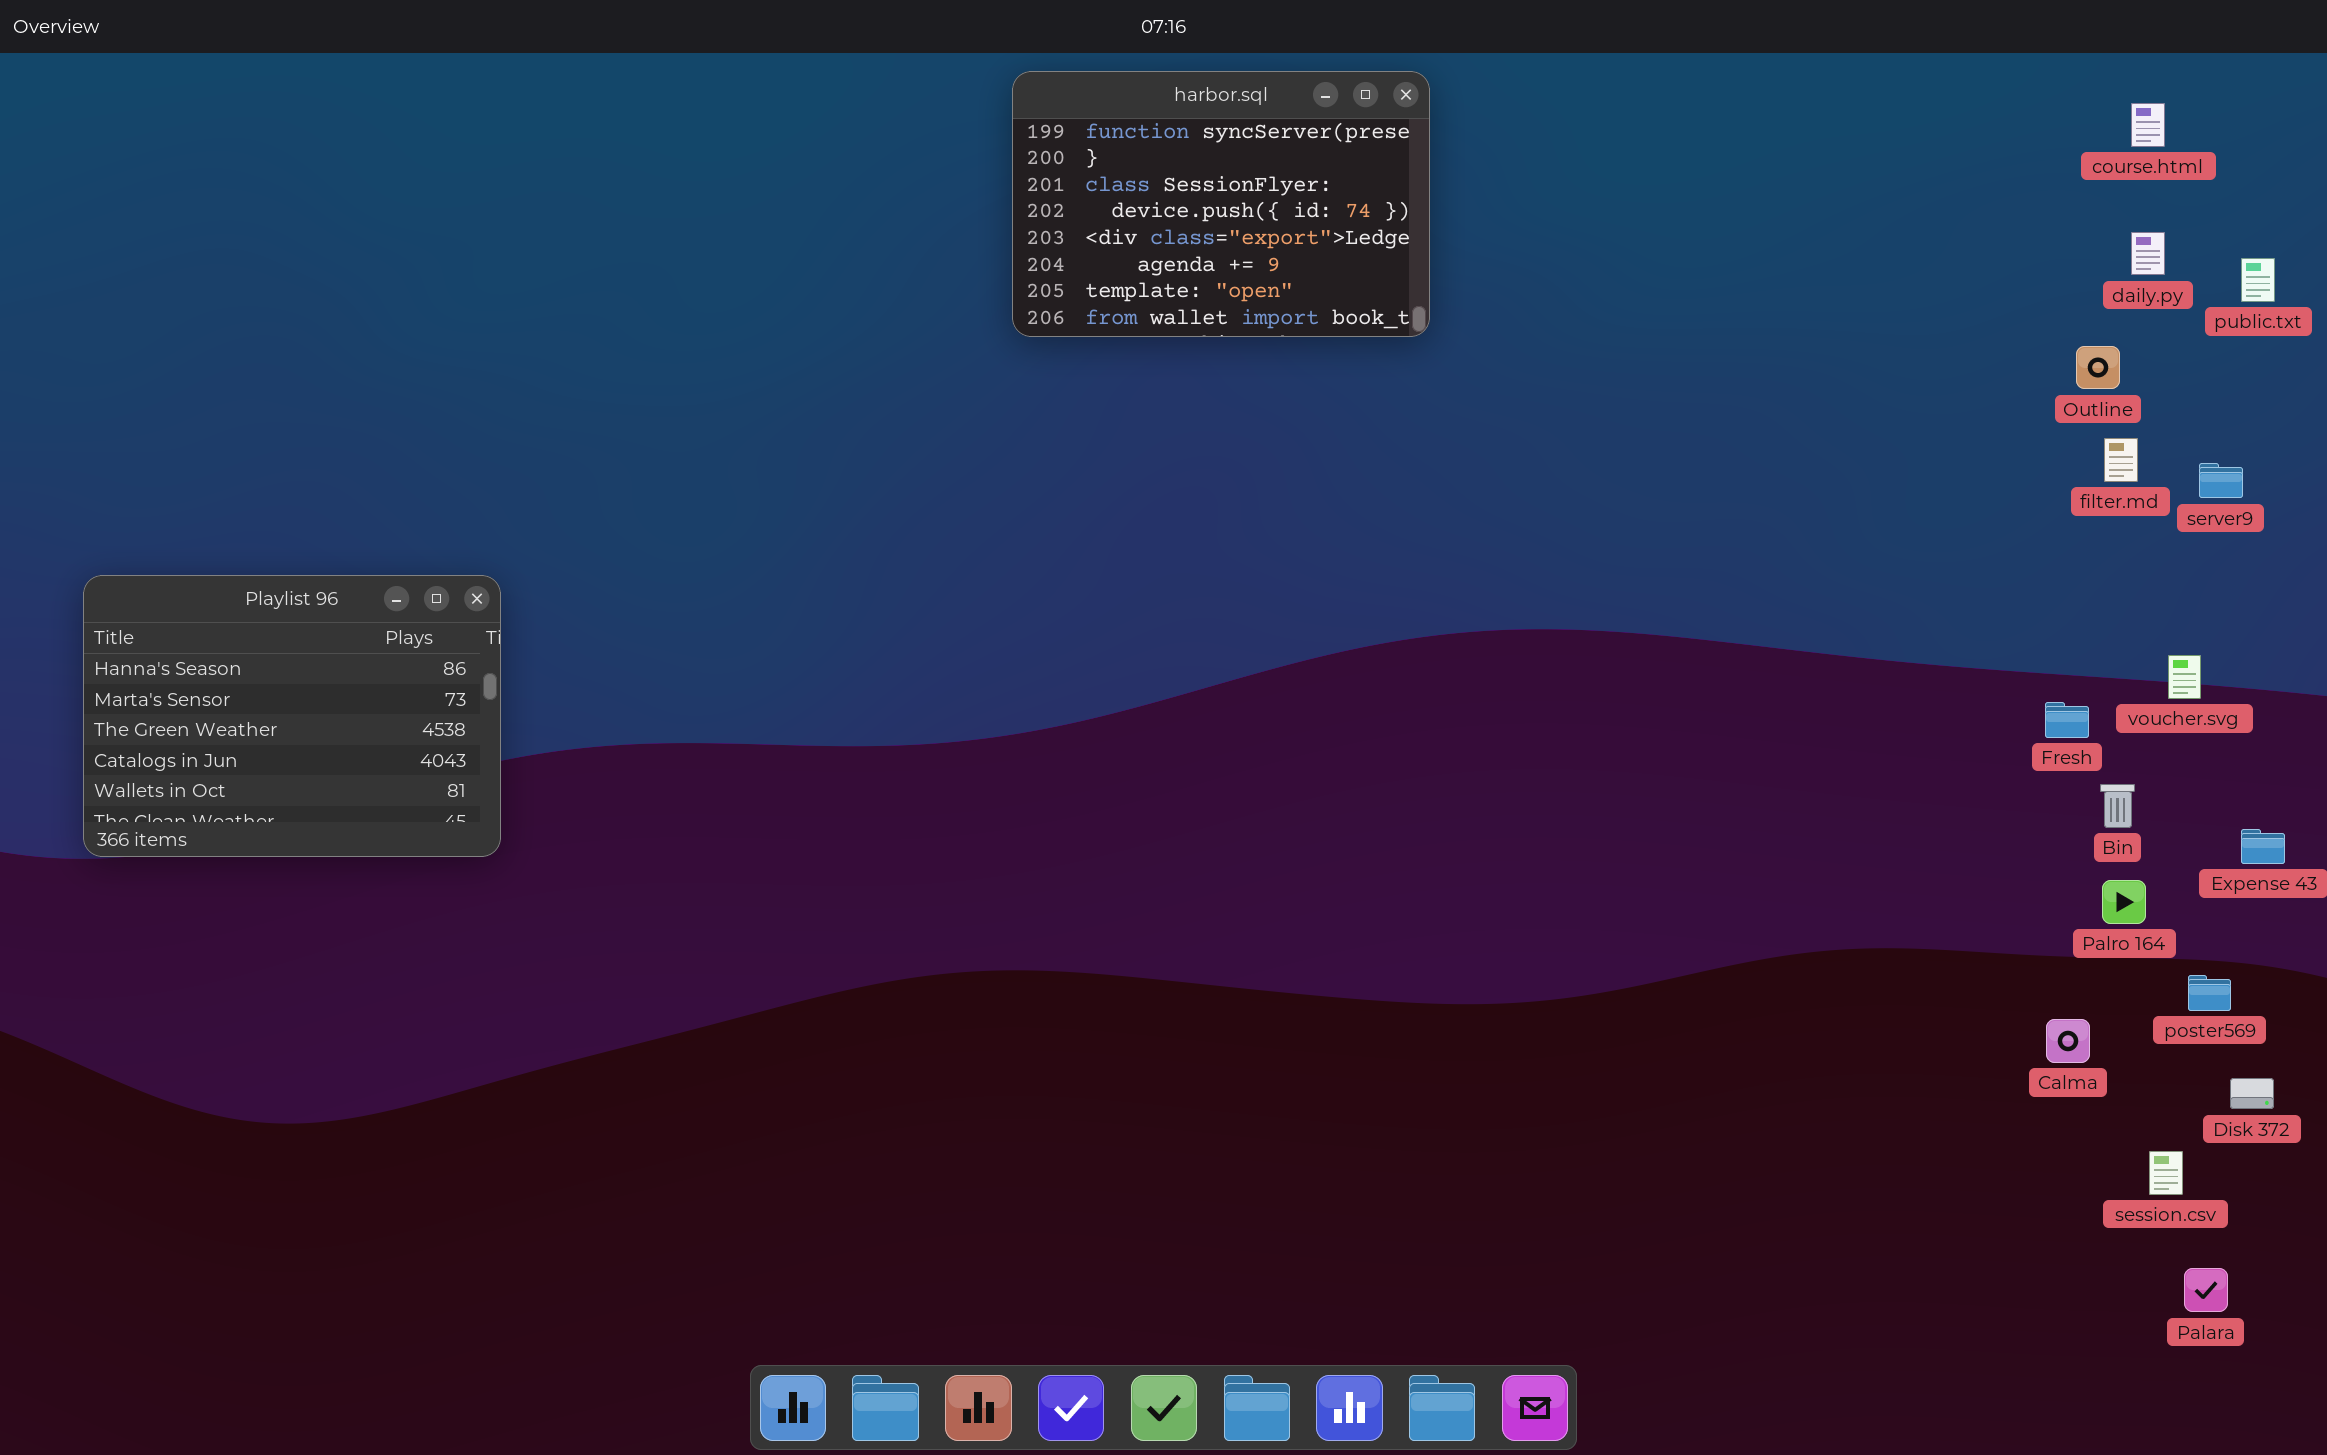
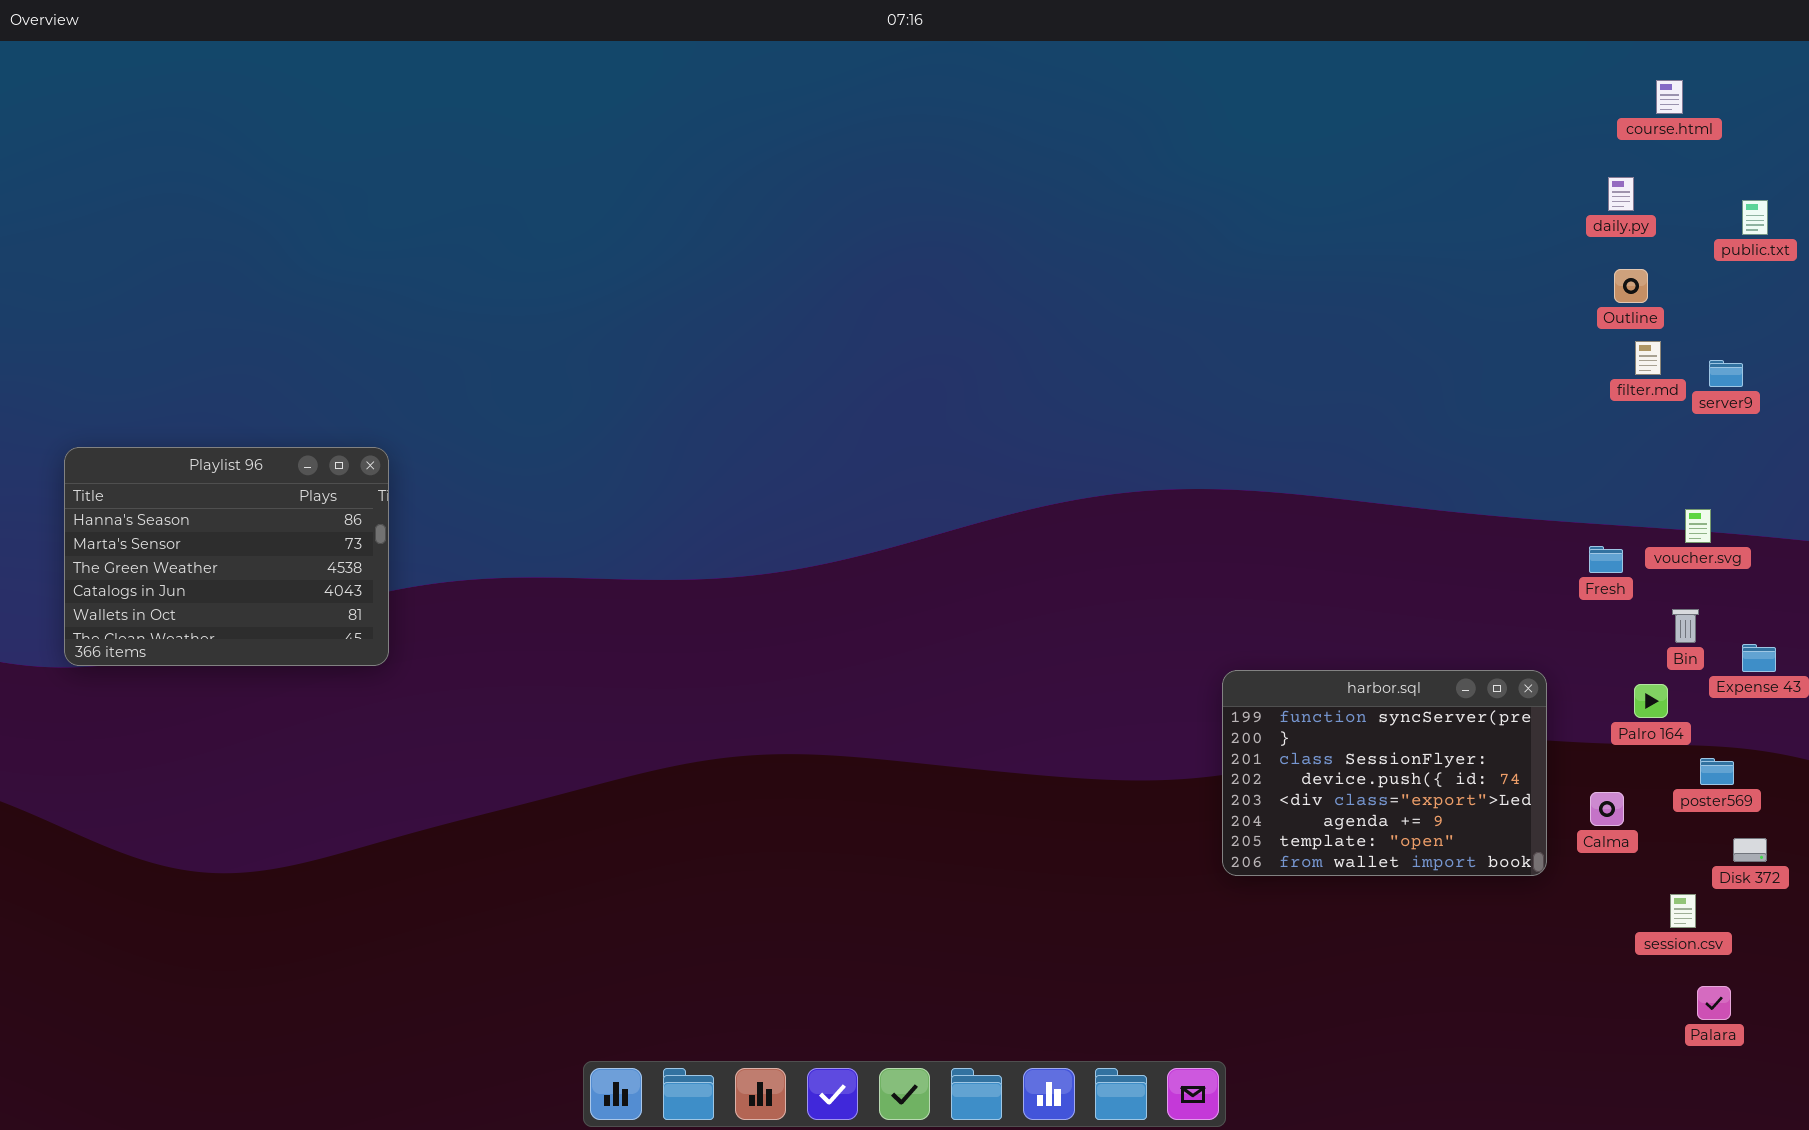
harbor.sql: [1012,71,1430,337] -> [1222,670,1547,876], moved
daily.py: [2131,232,2165,275] -> [1608,177,1634,211], moved
Bin: [2100,784,2135,828] -> [1672,609,1699,643], moved

